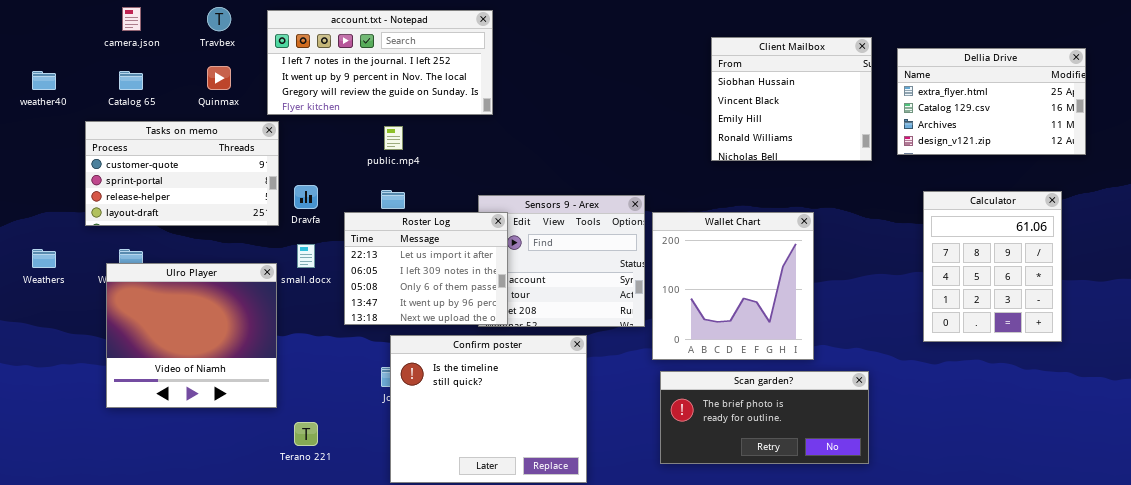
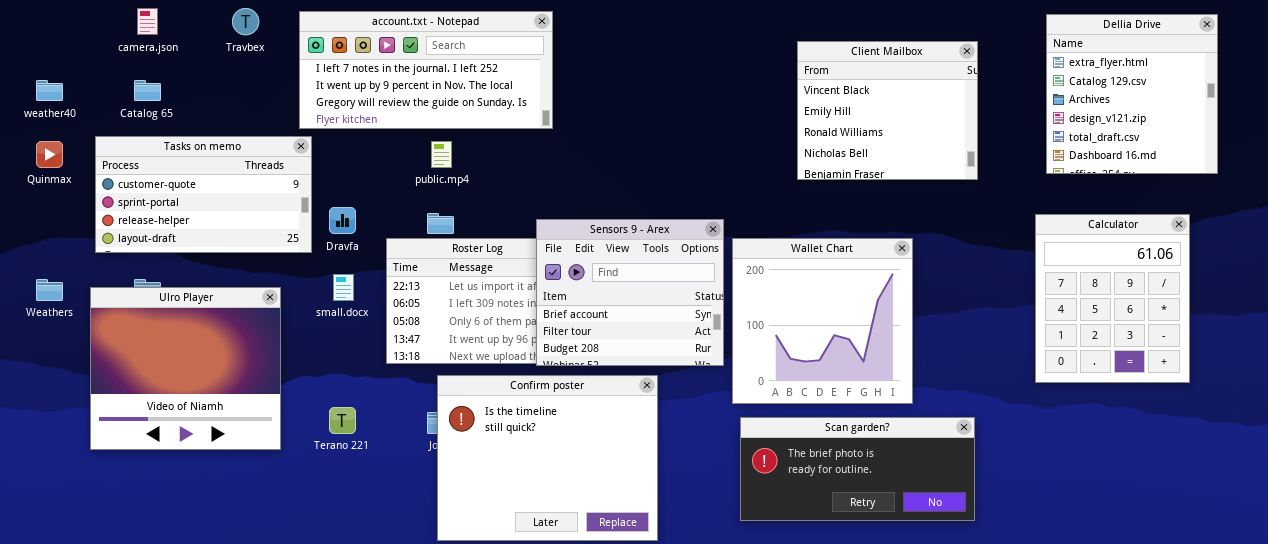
Client Mailbox: [711,37,872,161] -> [797,41,978,180], scrolled down 1 row
Dellia Drive: [897,48,1086,155] -> [1046,14,1218,174], resized
Quinmax: [207,66,231,90] -> [36,141,63,168], moved
Sensors 9 - Arex: [478,195,645,327] -> [536,219,724,366], raised
Ulro Player: [106,263,277,408] -> [90,287,281,450], moved
Terano 221: [294,422,318,446] -> [329,407,356,434], moved

